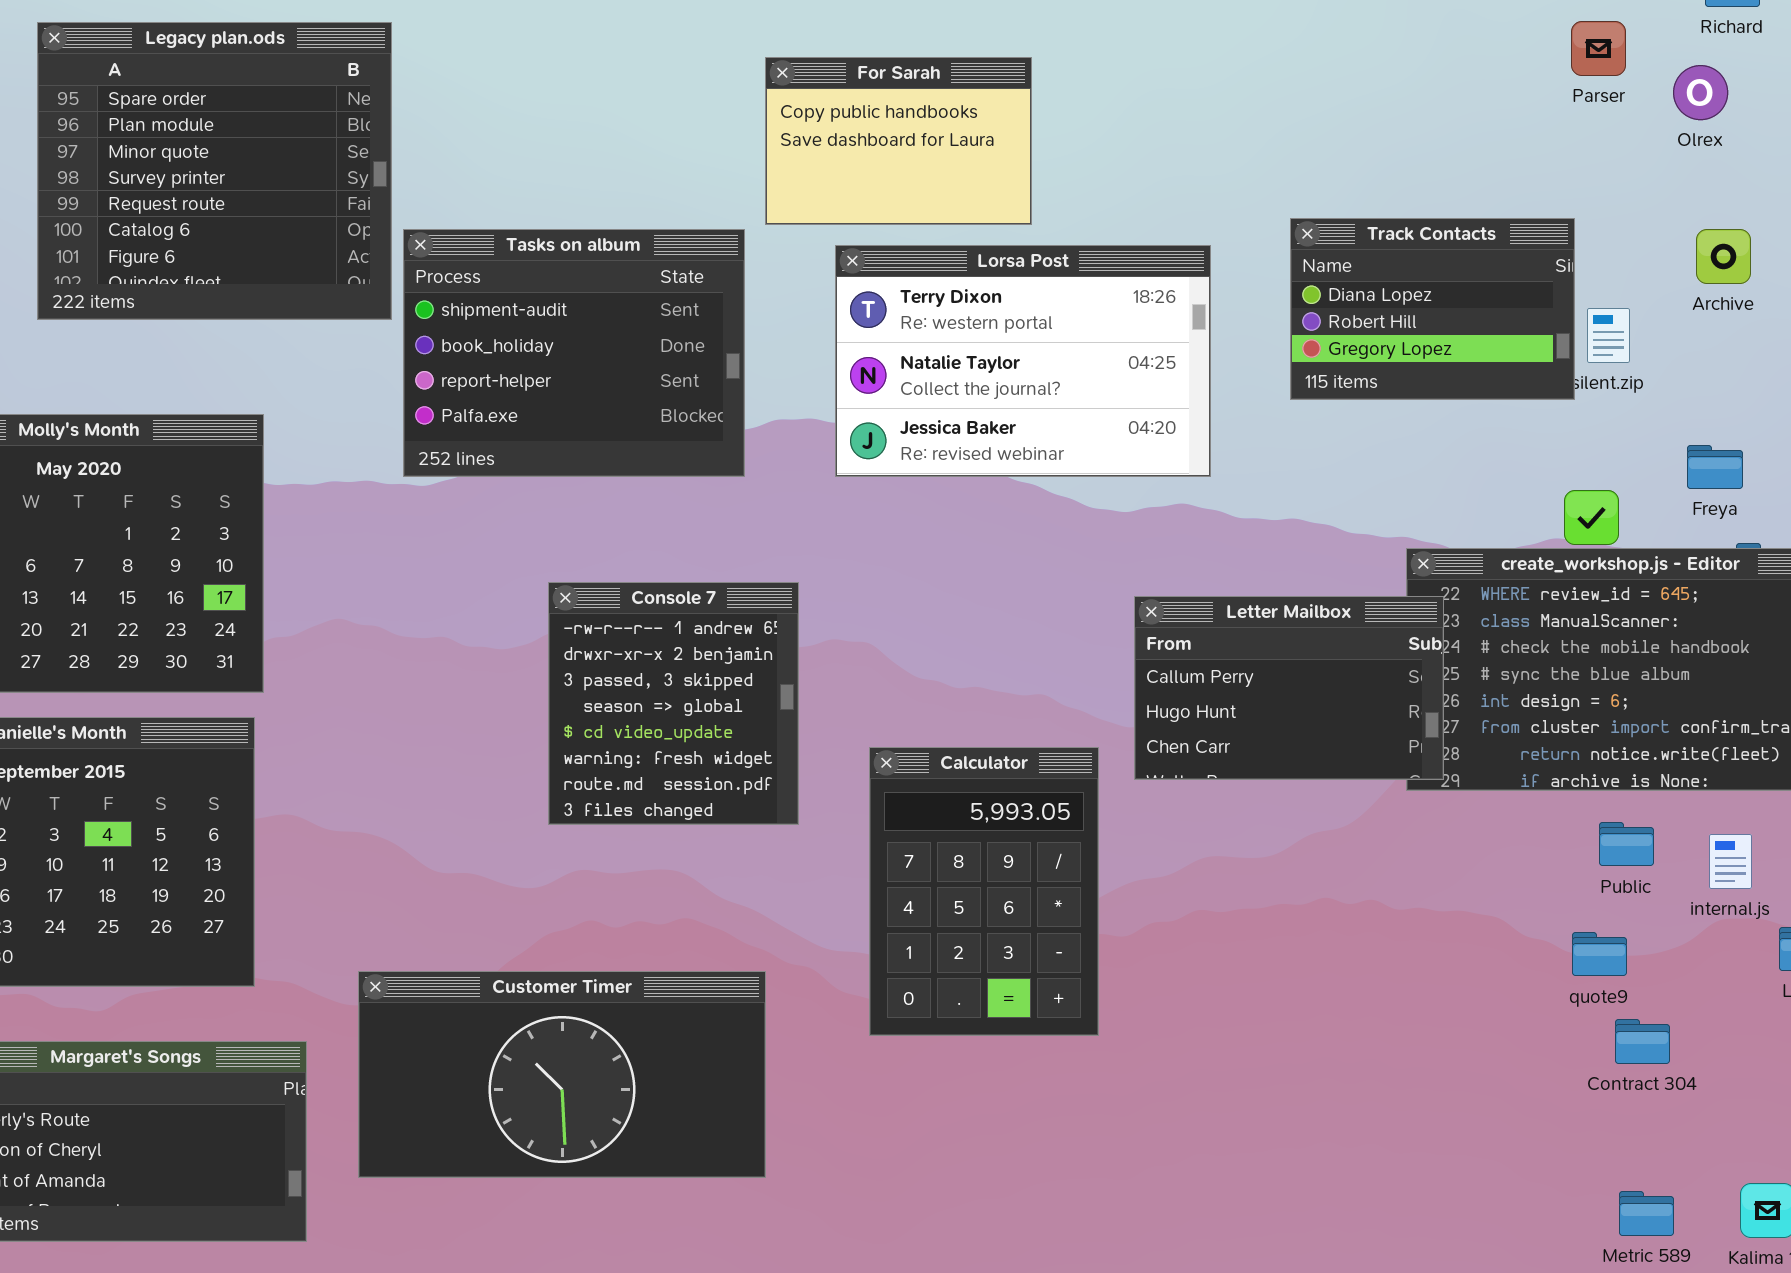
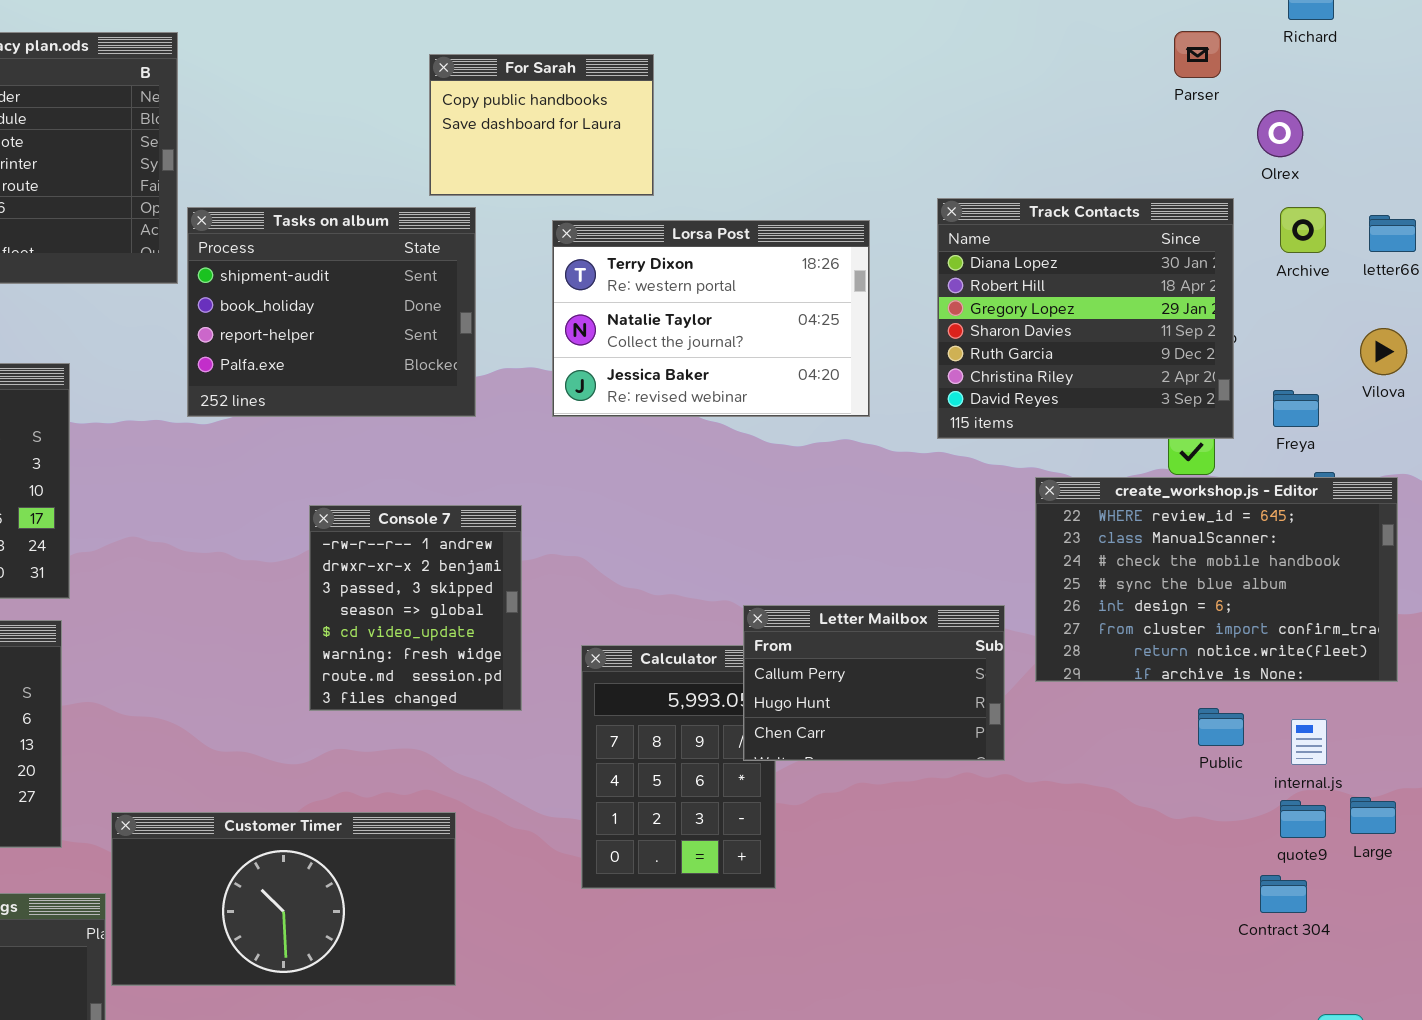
For Sarah: [765,57,1032,225] -> [429,54,654,196], moved
Olrex: [1673,65,1728,120] -> [1257,110,1303,157], moved
Track Contacts: [1290,218,1575,400] -> [937,198,1234,439], resized
Letter Mailbox: [1134,596,1444,780] -> [743,605,1005,761], moved
quote9: [1572,932,1627,976] -> [1280,800,1326,838], moved
Customer Timer: [358,971,766,1178] -> [111,812,456,986], moved
Contract 304: [1615,1019,1670,1064] -> [1260,875,1307,913], moved

